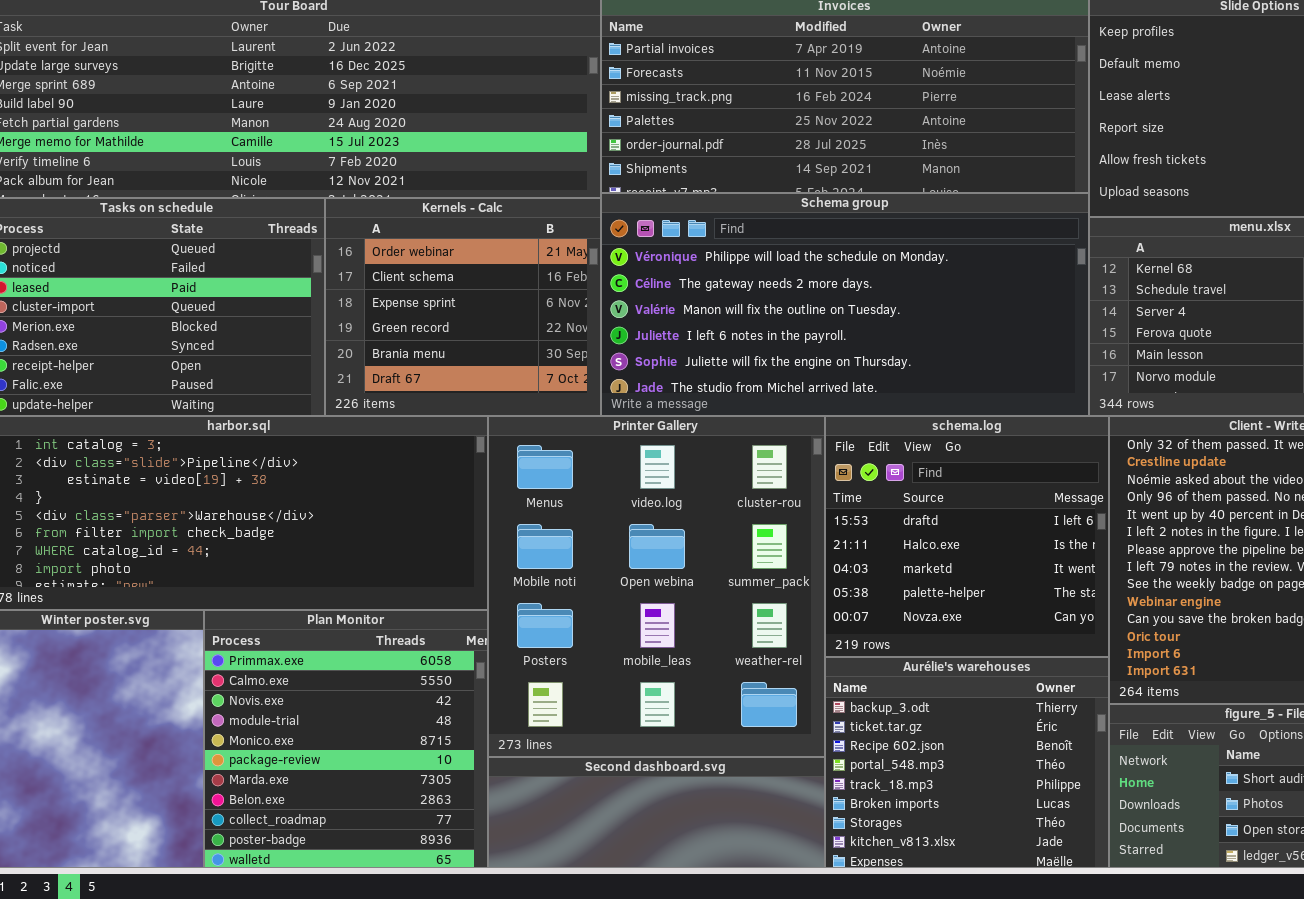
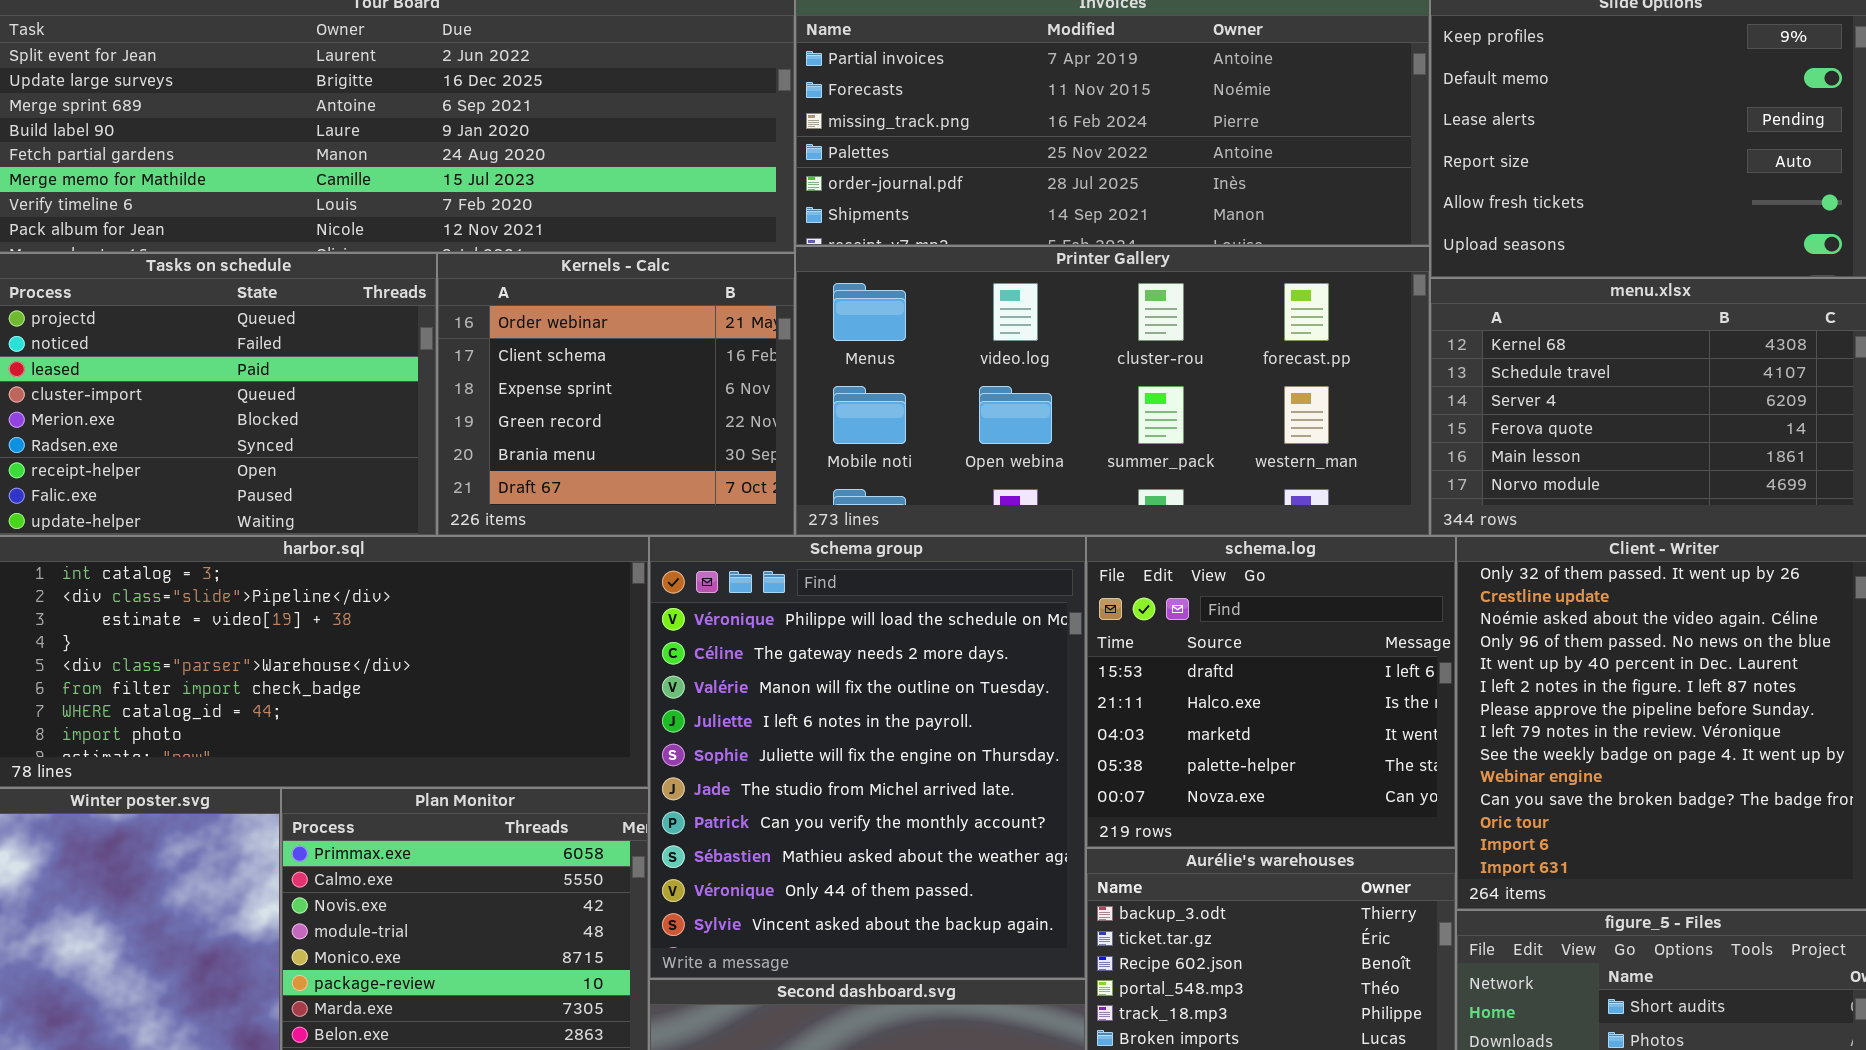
Schema group: [601,193,1089,416] -> [649,536,1086,979], moved, resized
Printer Gallery: [488,416,825,757] -> [795,246,1430,536], moved, resized

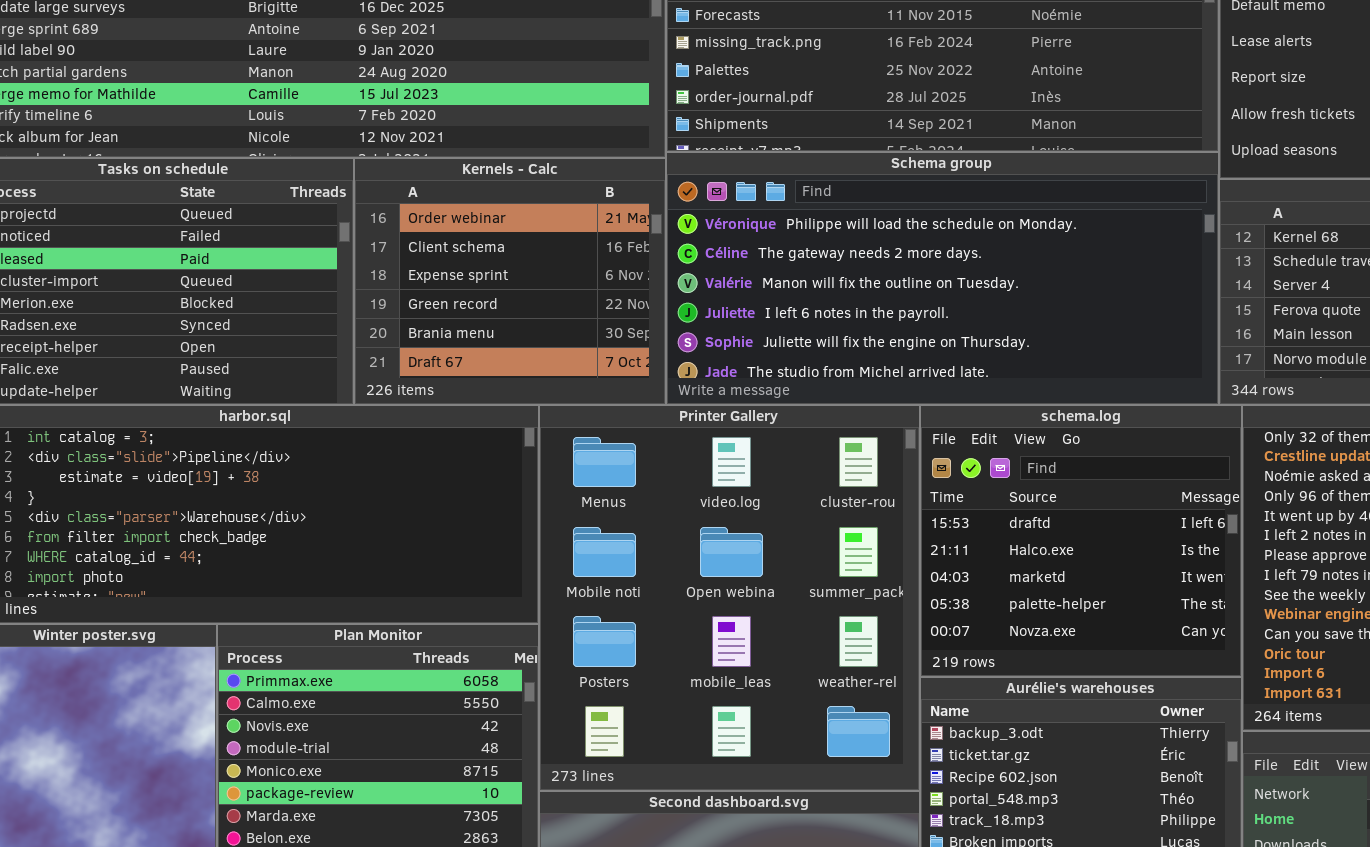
Printer Gallery: [795,246,1430,536] -> [539,405,920,791], moved, resized
Schema group: [649,536,1086,979] -> [666,152,1219,405], moved, resized

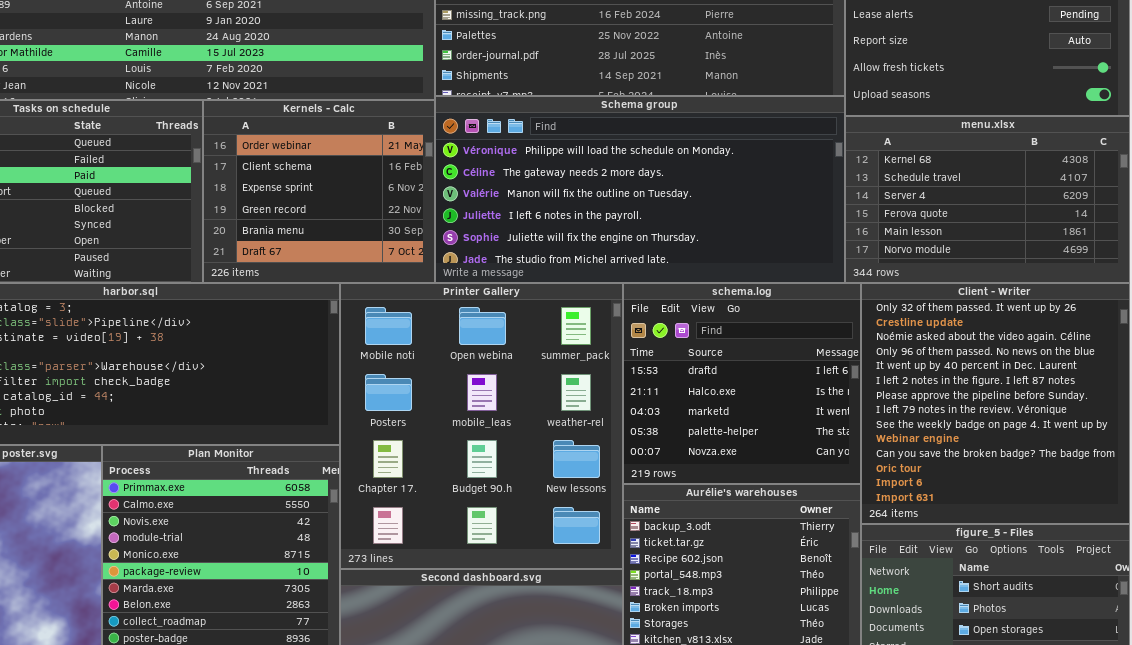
Printer Gallery: [539,405,920,791] -> [340,283,623,569], scrolled down 1 row

